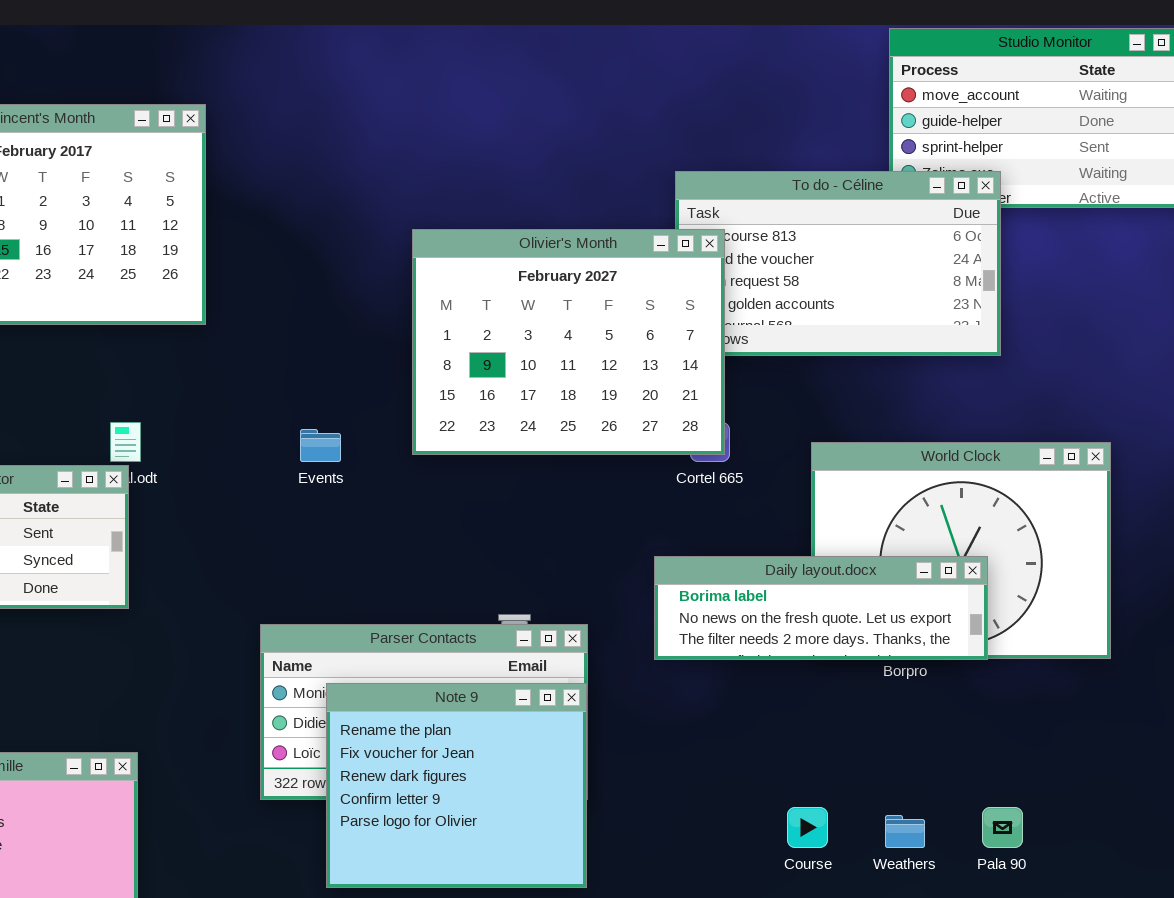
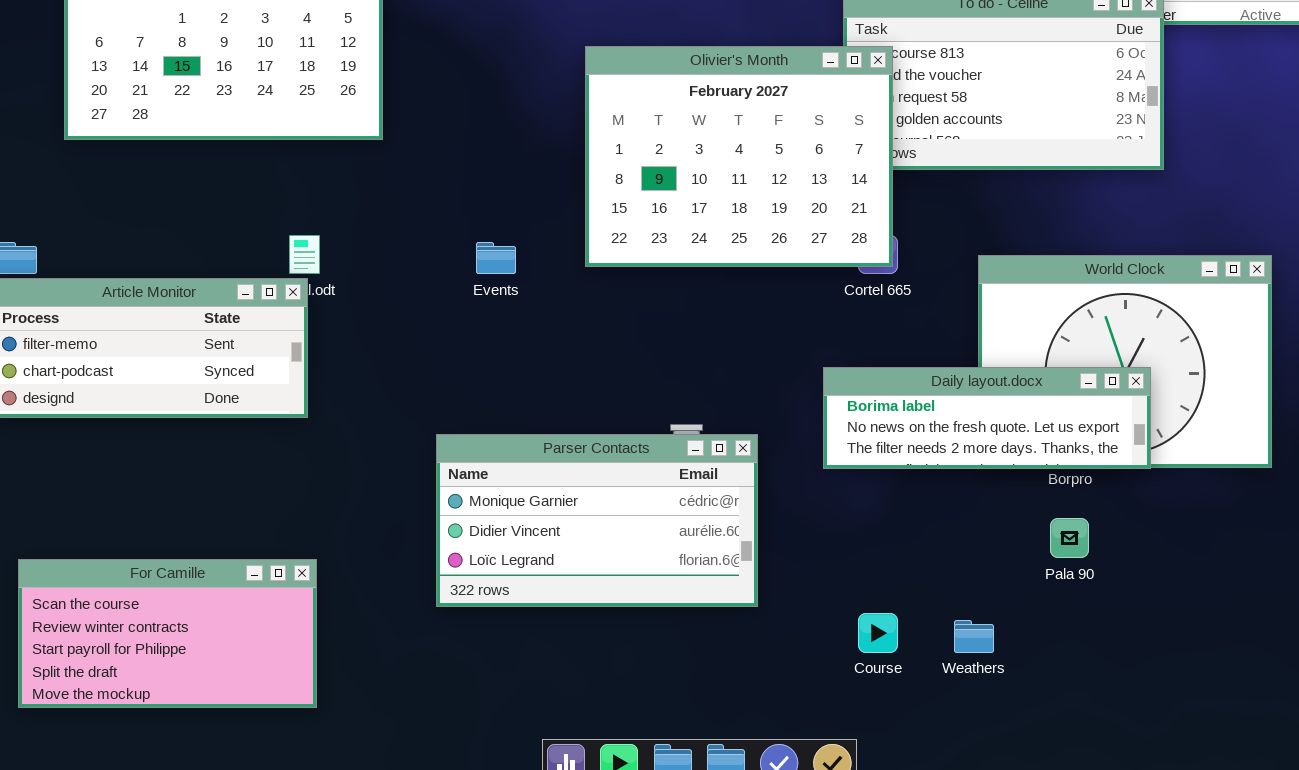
Note 9: [326,683,587,888] -> none, closed
Course: [787,807,828,848] -> [858,613,898,653], moved
Pala 90: [982,807,1023,848] -> [1050,518,1089,558], moved
Weathers: [885,815,925,848] -> [954,620,994,653], moved

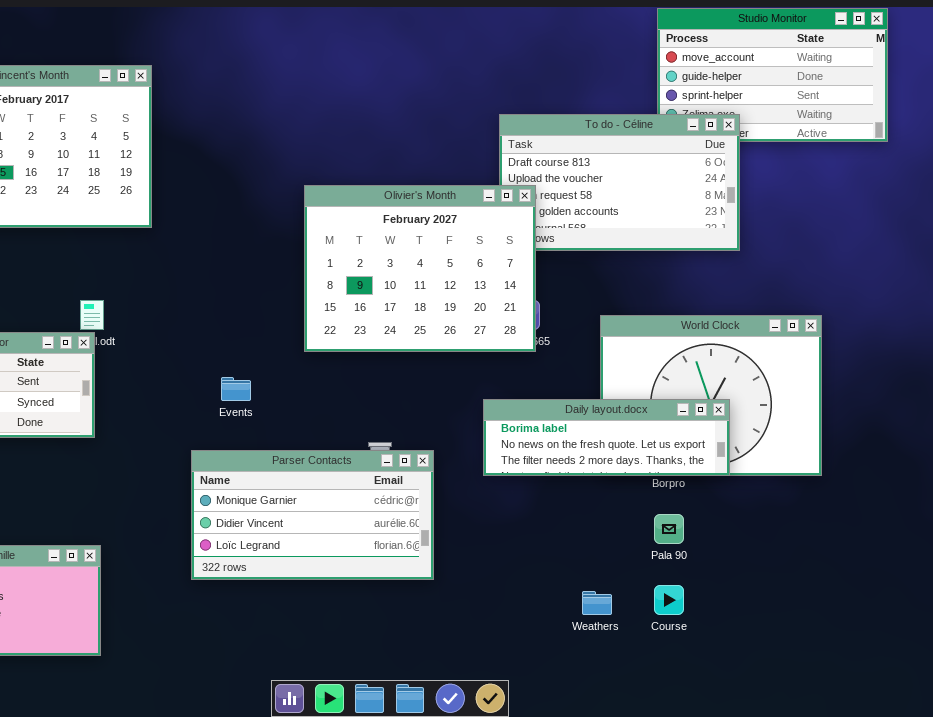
Olivier's Month: [585,46,893,267] -> [304,185,536,352], moved
Events: [476,242,516,274] -> [221,377,251,401], moved
Course: [858,613,898,653] -> [654,585,684,615], moved

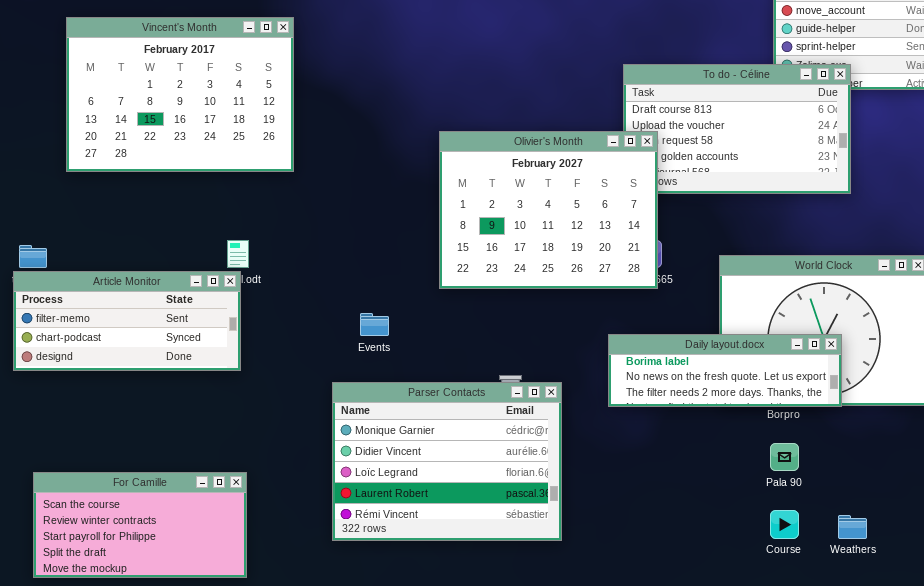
Parser Contacts: [191,450,434,580] -> [332,382,562,541], resized
Weathers: [582,591,612,615] -> [838,515,867,539], moved

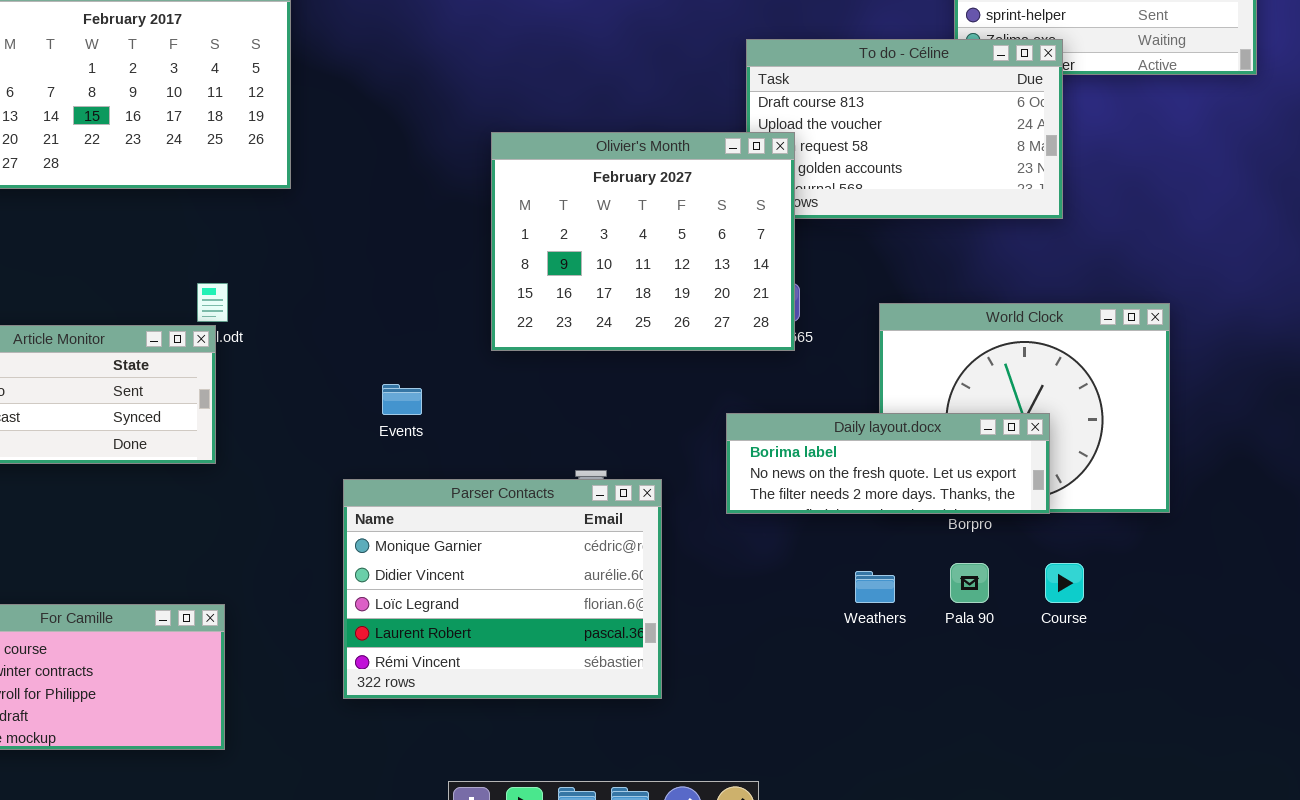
Course: [770,510,799,539] -> [1045,563,1084,603], moved
Weathers: [838,515,867,539] -> [855,571,895,603], moved

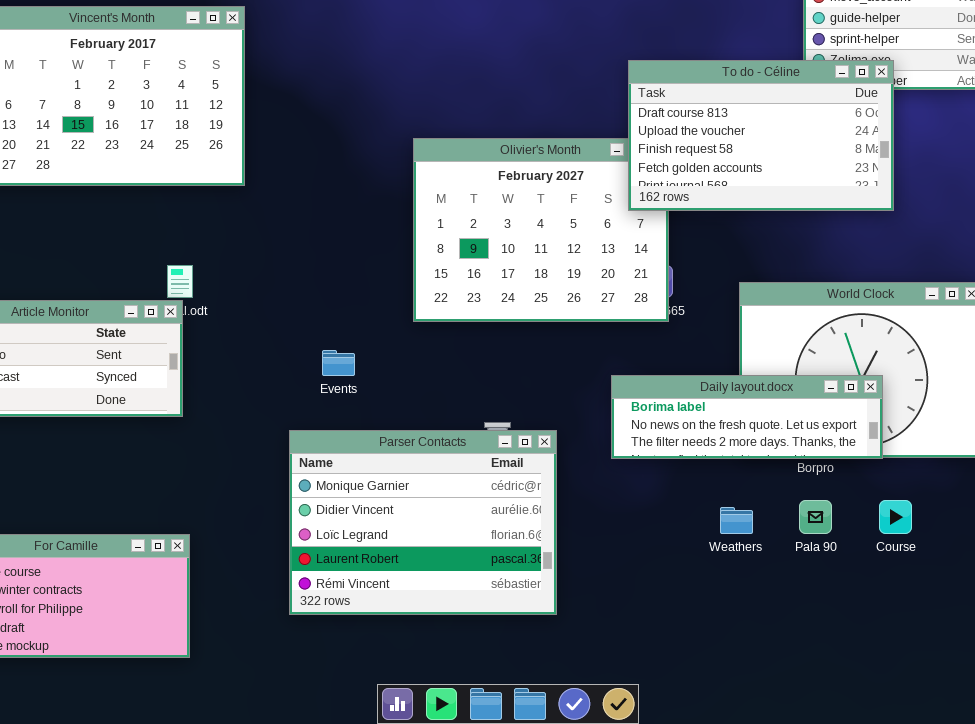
To do - Céline: [746,39,1063,219] -> [628,60,894,211], raised

